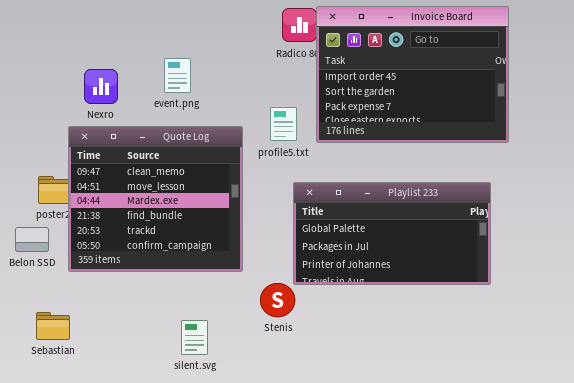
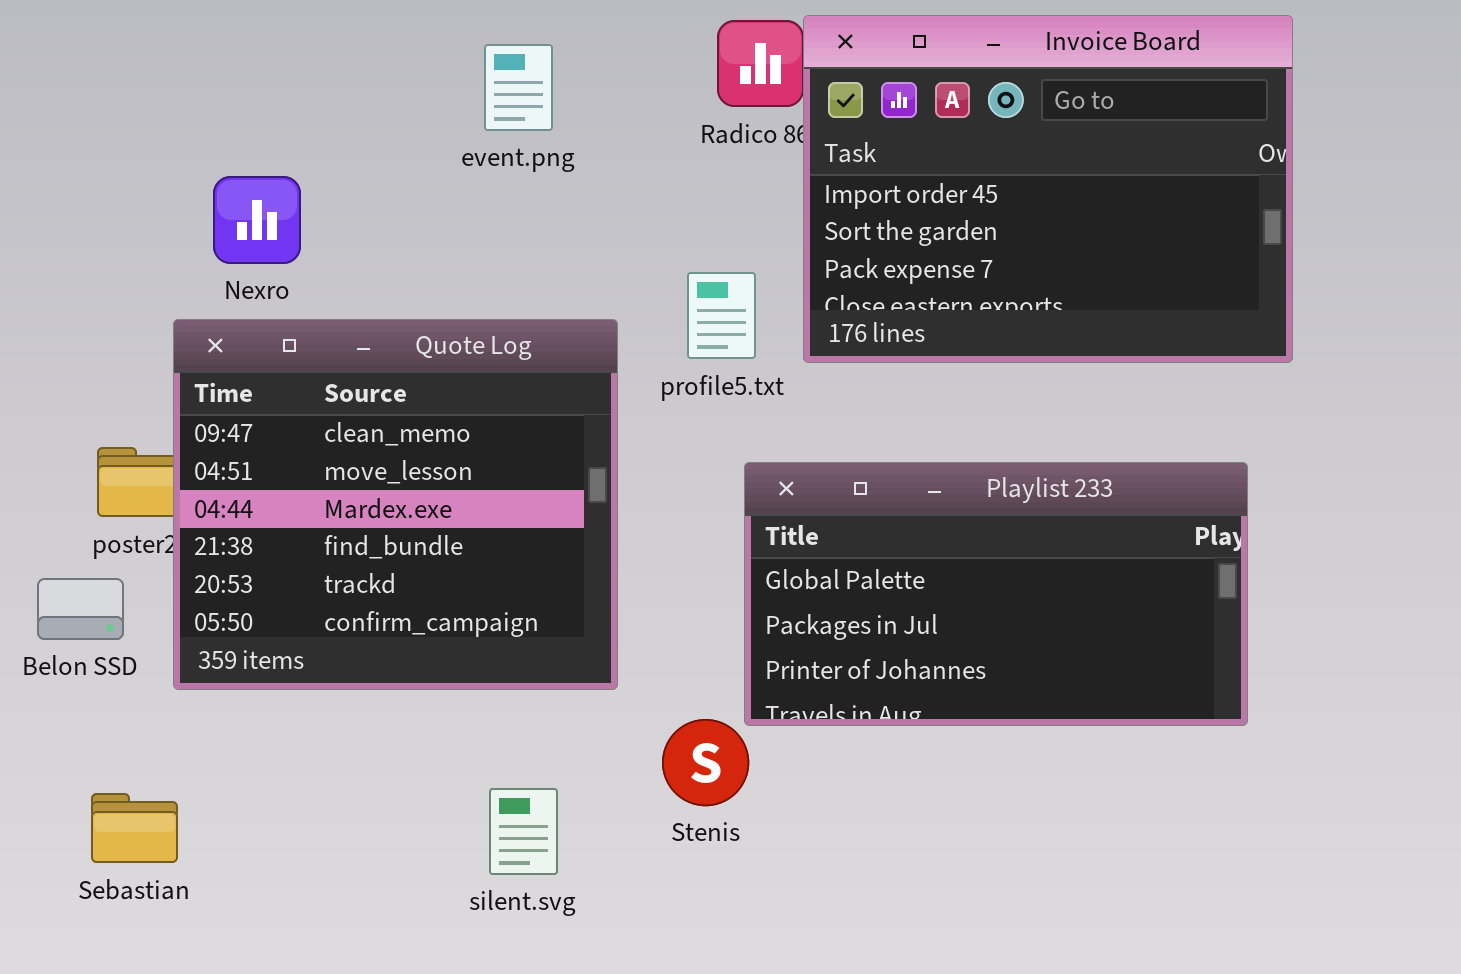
event.png: [164,58,191,93] -> [484,44,553,131], moved
silent.svg: [181,320,208,355] -> [489,788,558,875], moved

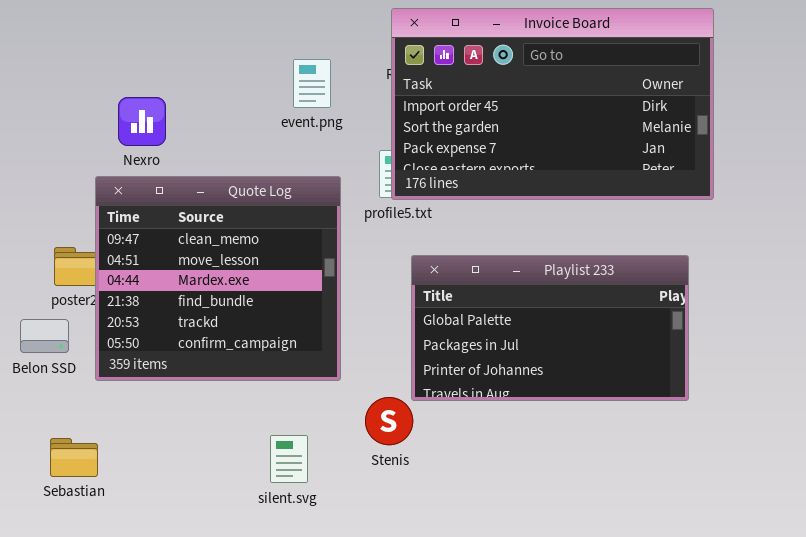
Invoice Board: [803,15,1293,363] -> [391,8,714,200], resized
event.png: [484,44,553,131] -> [293,59,331,108], moved

